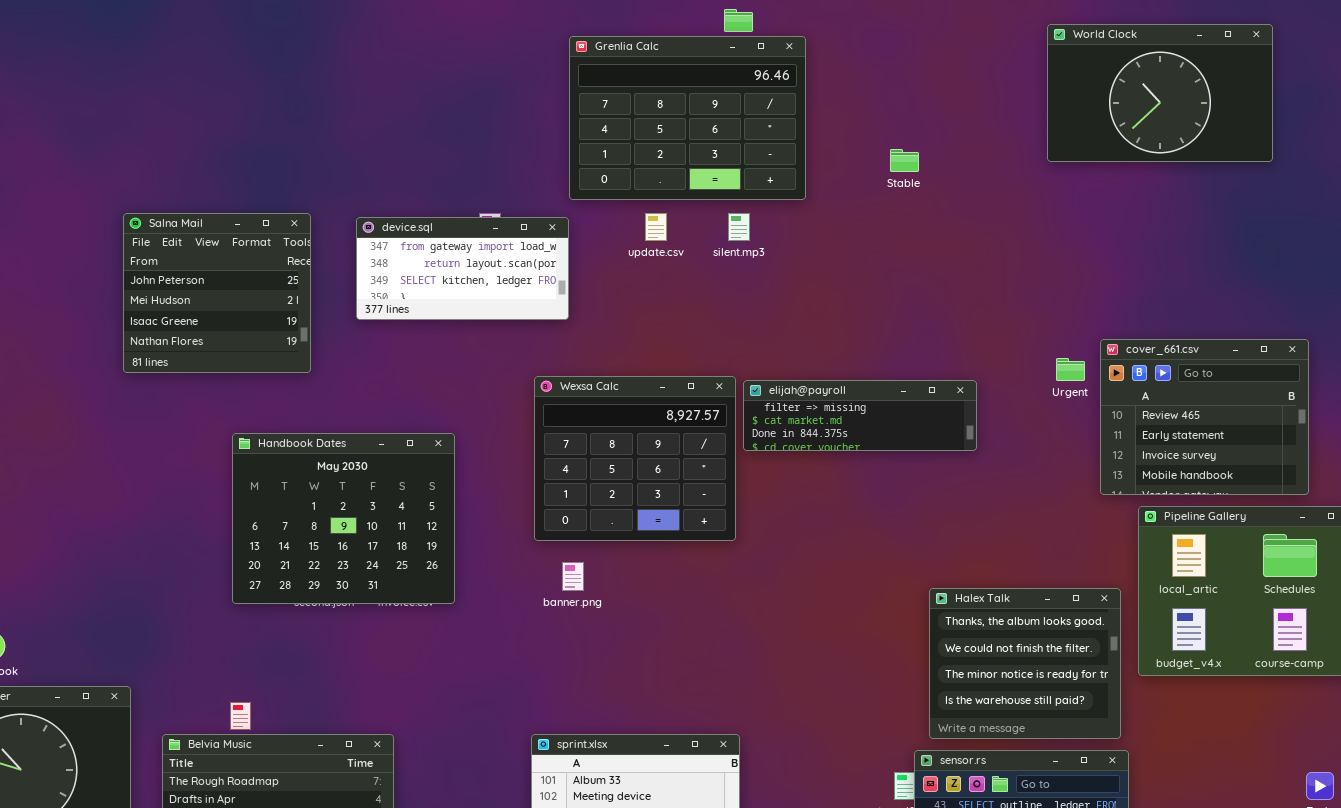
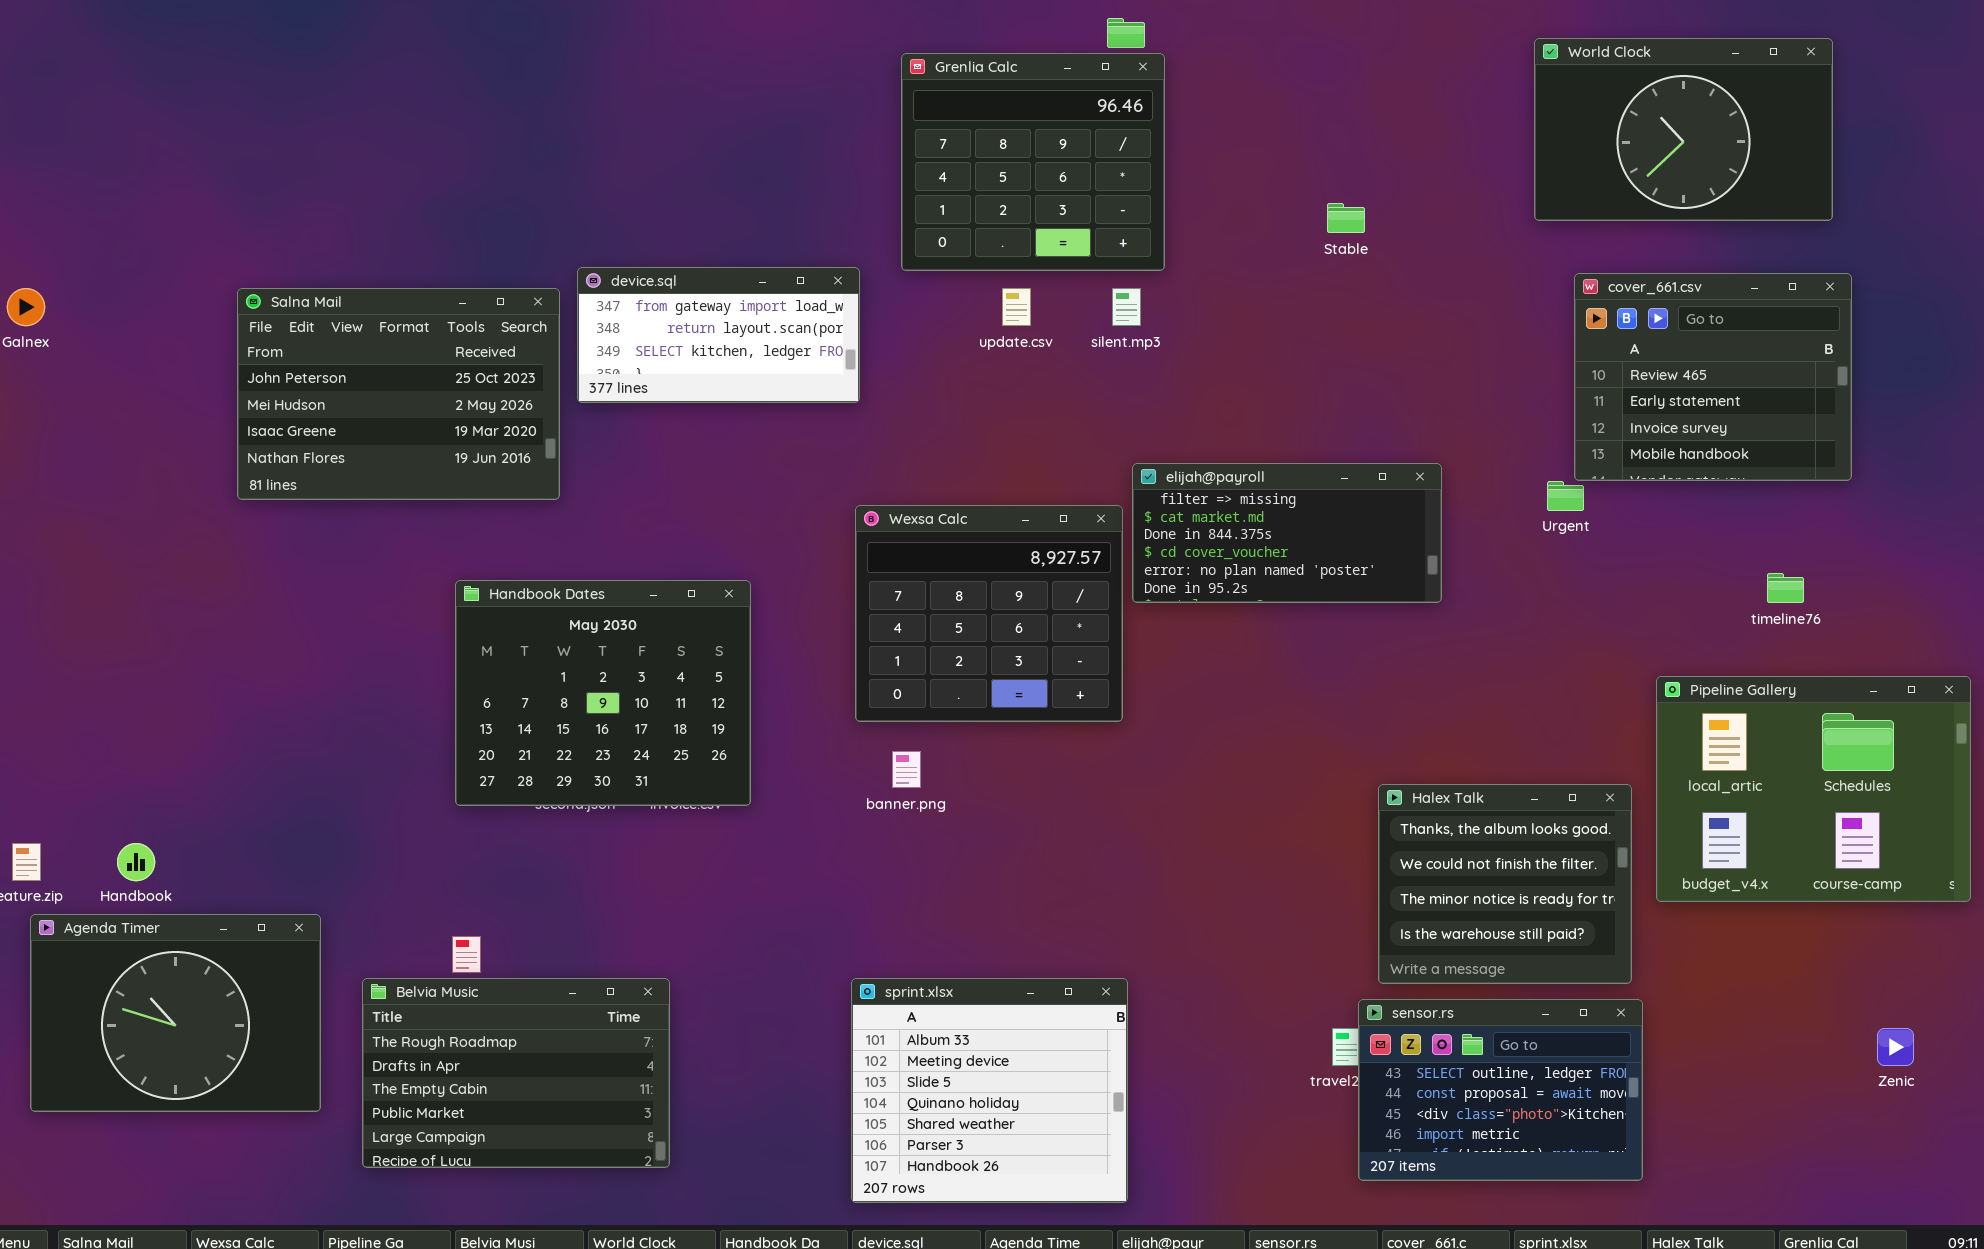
Grenlia Calc: [569,36,806,200] -> [901,53,1165,271], resized
Salna Mail: [123,213,311,373] -> [237,288,560,500], resized
device.sql: [356,217,569,320] -> [577,267,860,403], moved
cover_661.csv: [1100,339,1309,495] -> [1574,273,1852,481], moved
elijah@payroll: [743,380,977,451] -> [1132,463,1442,603], resized

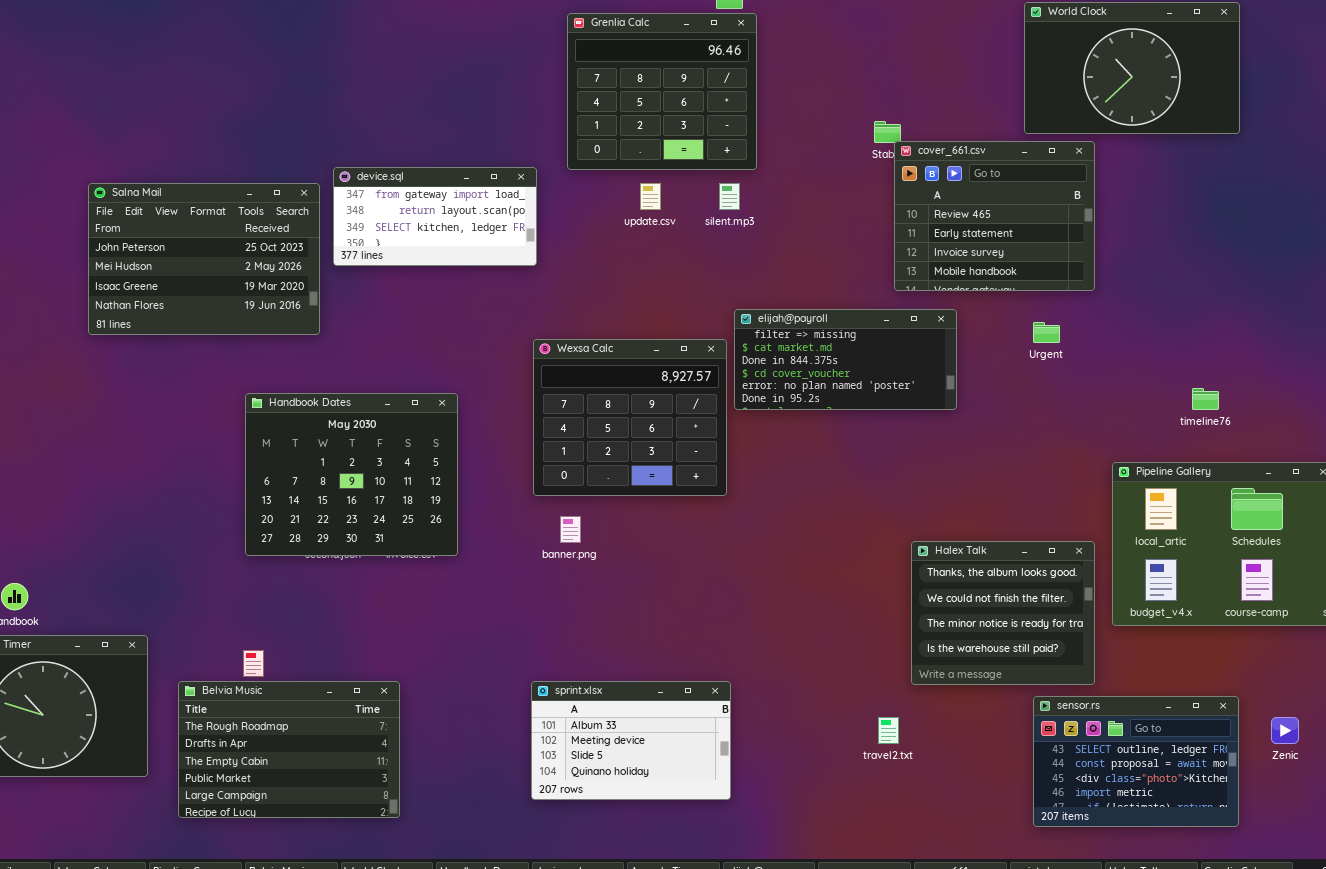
cover_661.csv: [1574,273,1852,481] -> [894,141,1095,291], moved
sprint.xlsx: [851,978,1128,1203] -> [531,681,731,800], resized
sensor.rs: [1358,999,1643,1181] -> [1033,696,1239,827], moved

